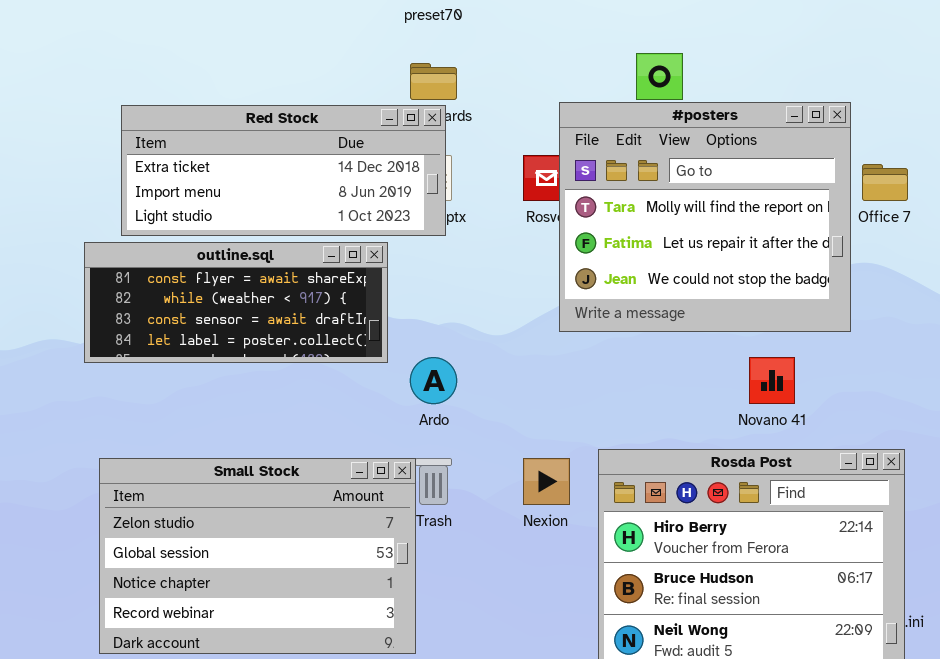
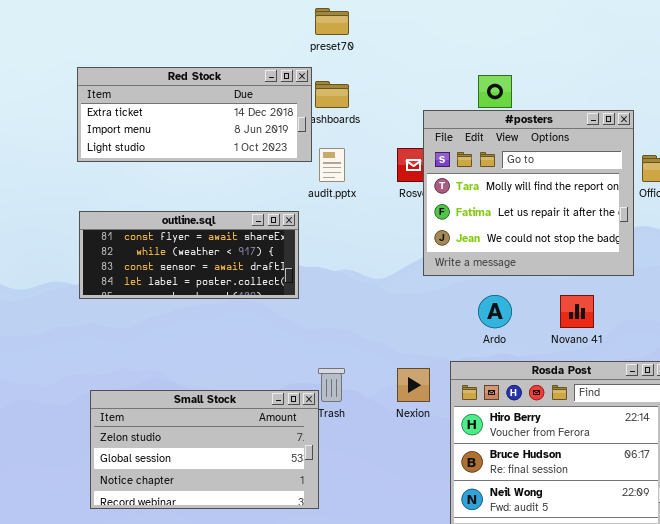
Red Stock: [121,105,446,236] -> [77,67,312,162], moved
Ardo: [410,357,457,404] -> [478,295,512,328], moved
Small Stock: [99,458,416,654] -> [90,390,319,509], resized

